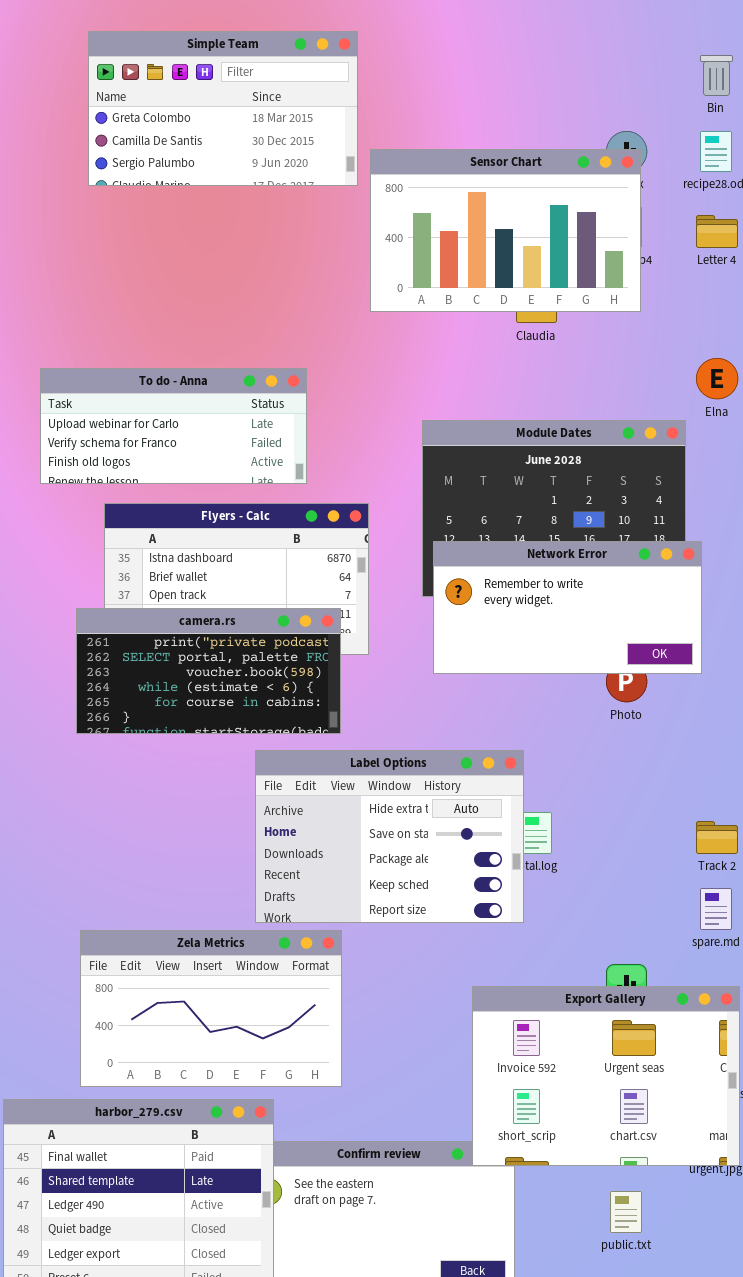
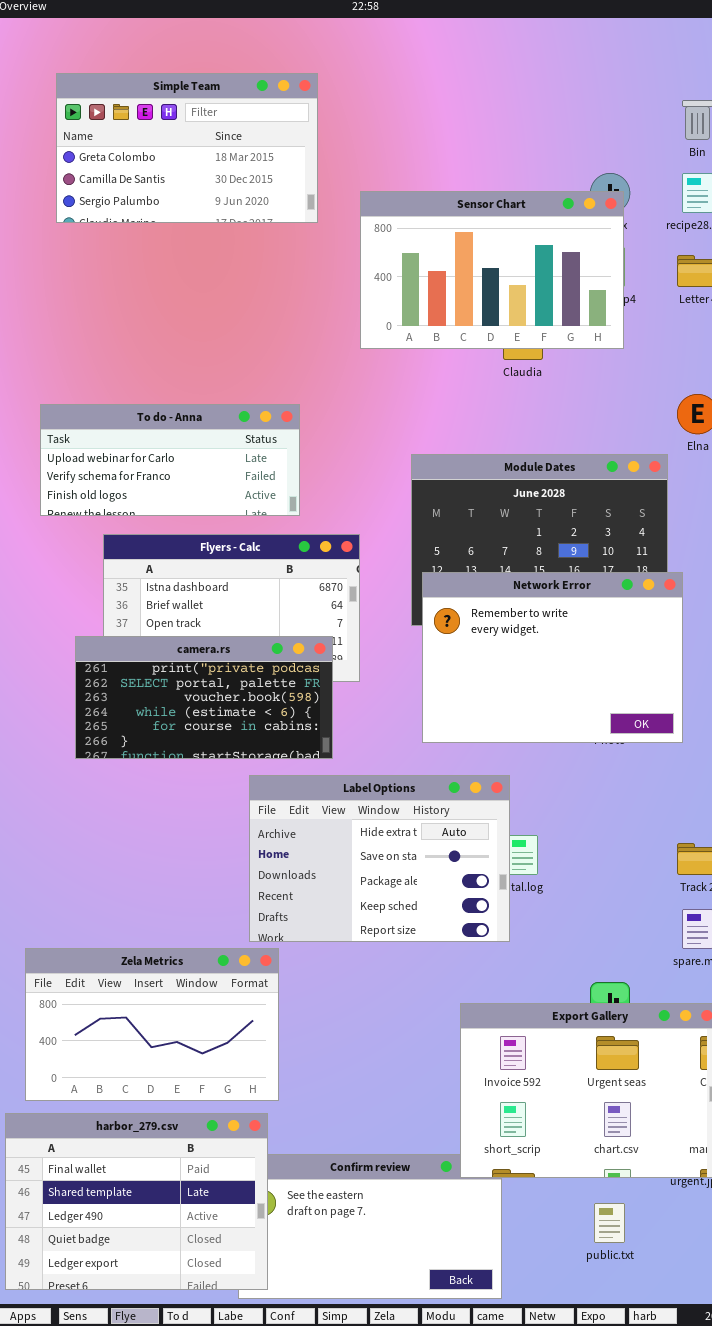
Simple Team: [88,31,358,186] -> [56,73,318,223], moved
Network Error: [433,541,702,674] -> [422,572,683,743], resized
Zela Metrics: [80,930,342,1087] -> [25,948,279,1101], moved

